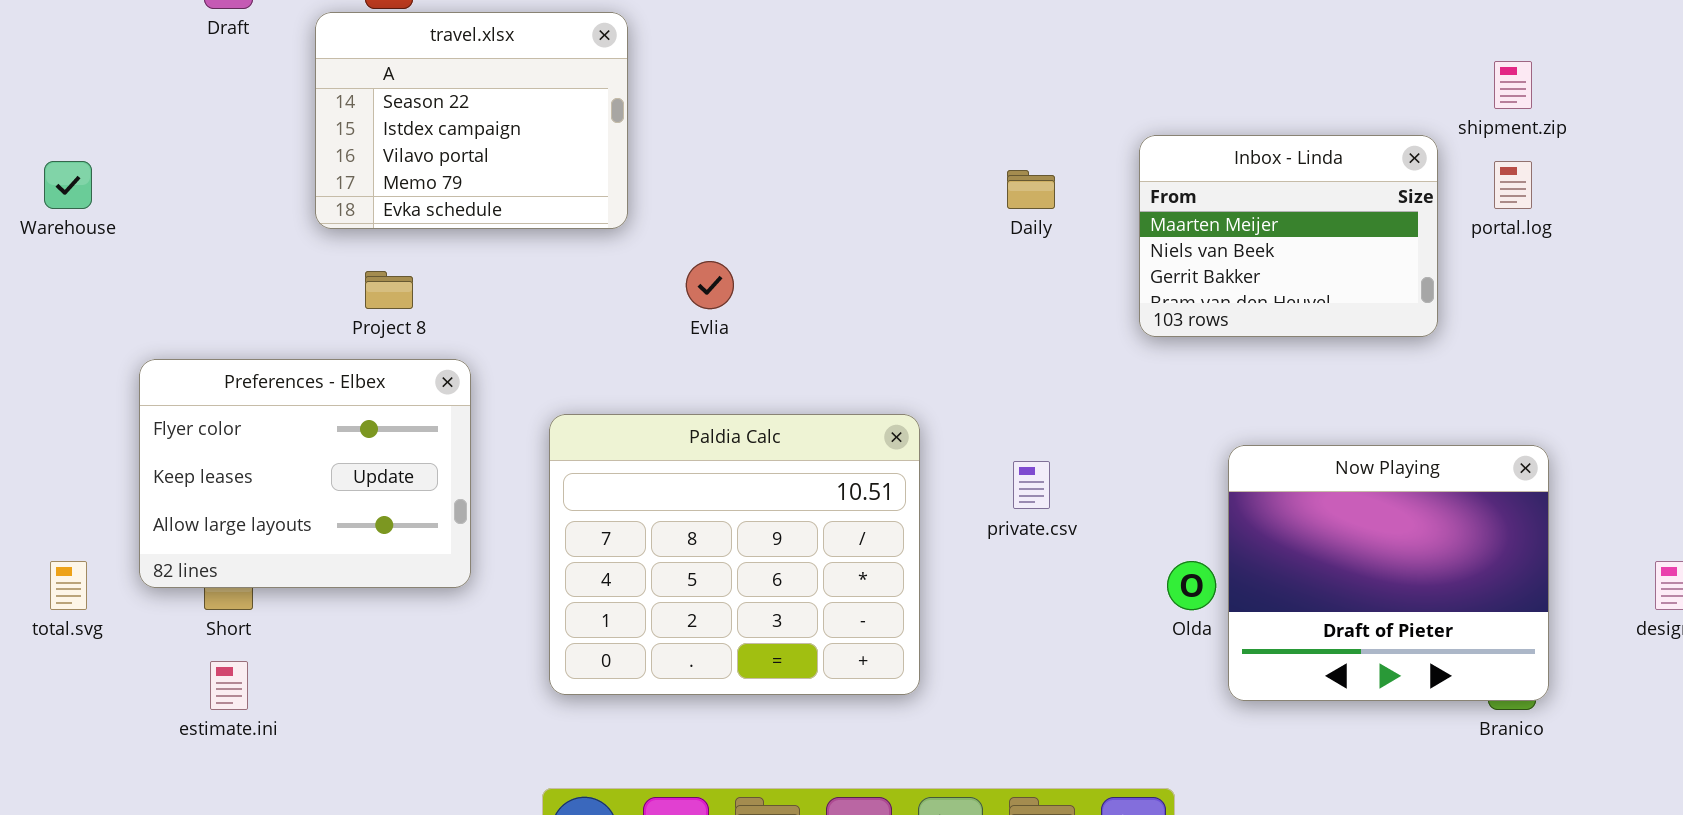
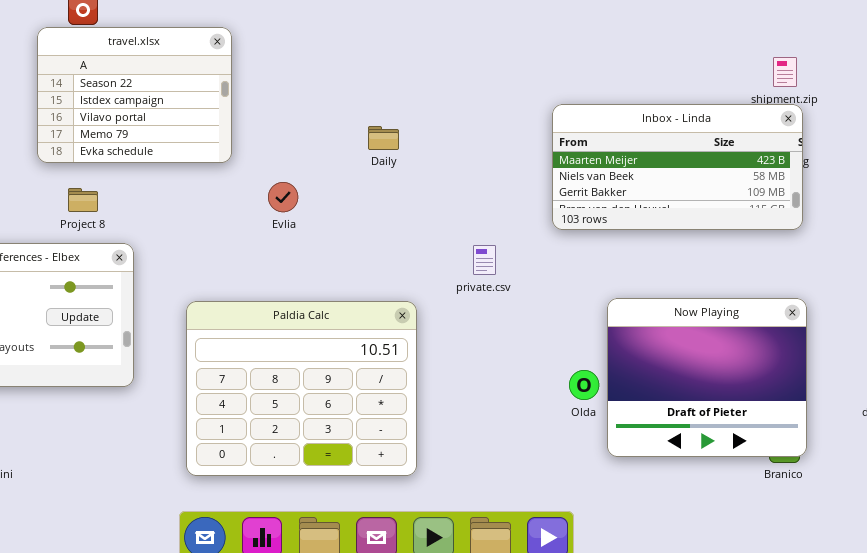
Inbox - Linda: [1139,135,1438,337] -> [552,104,803,230], resized
Daily: [1007,170,1055,209] -> [368,126,399,150], moved
Paldia Calc: [549,414,920,695] -> [186,301,417,476], moved
private.csv: [1013,461,1050,509] -> [473,245,496,275], moved

